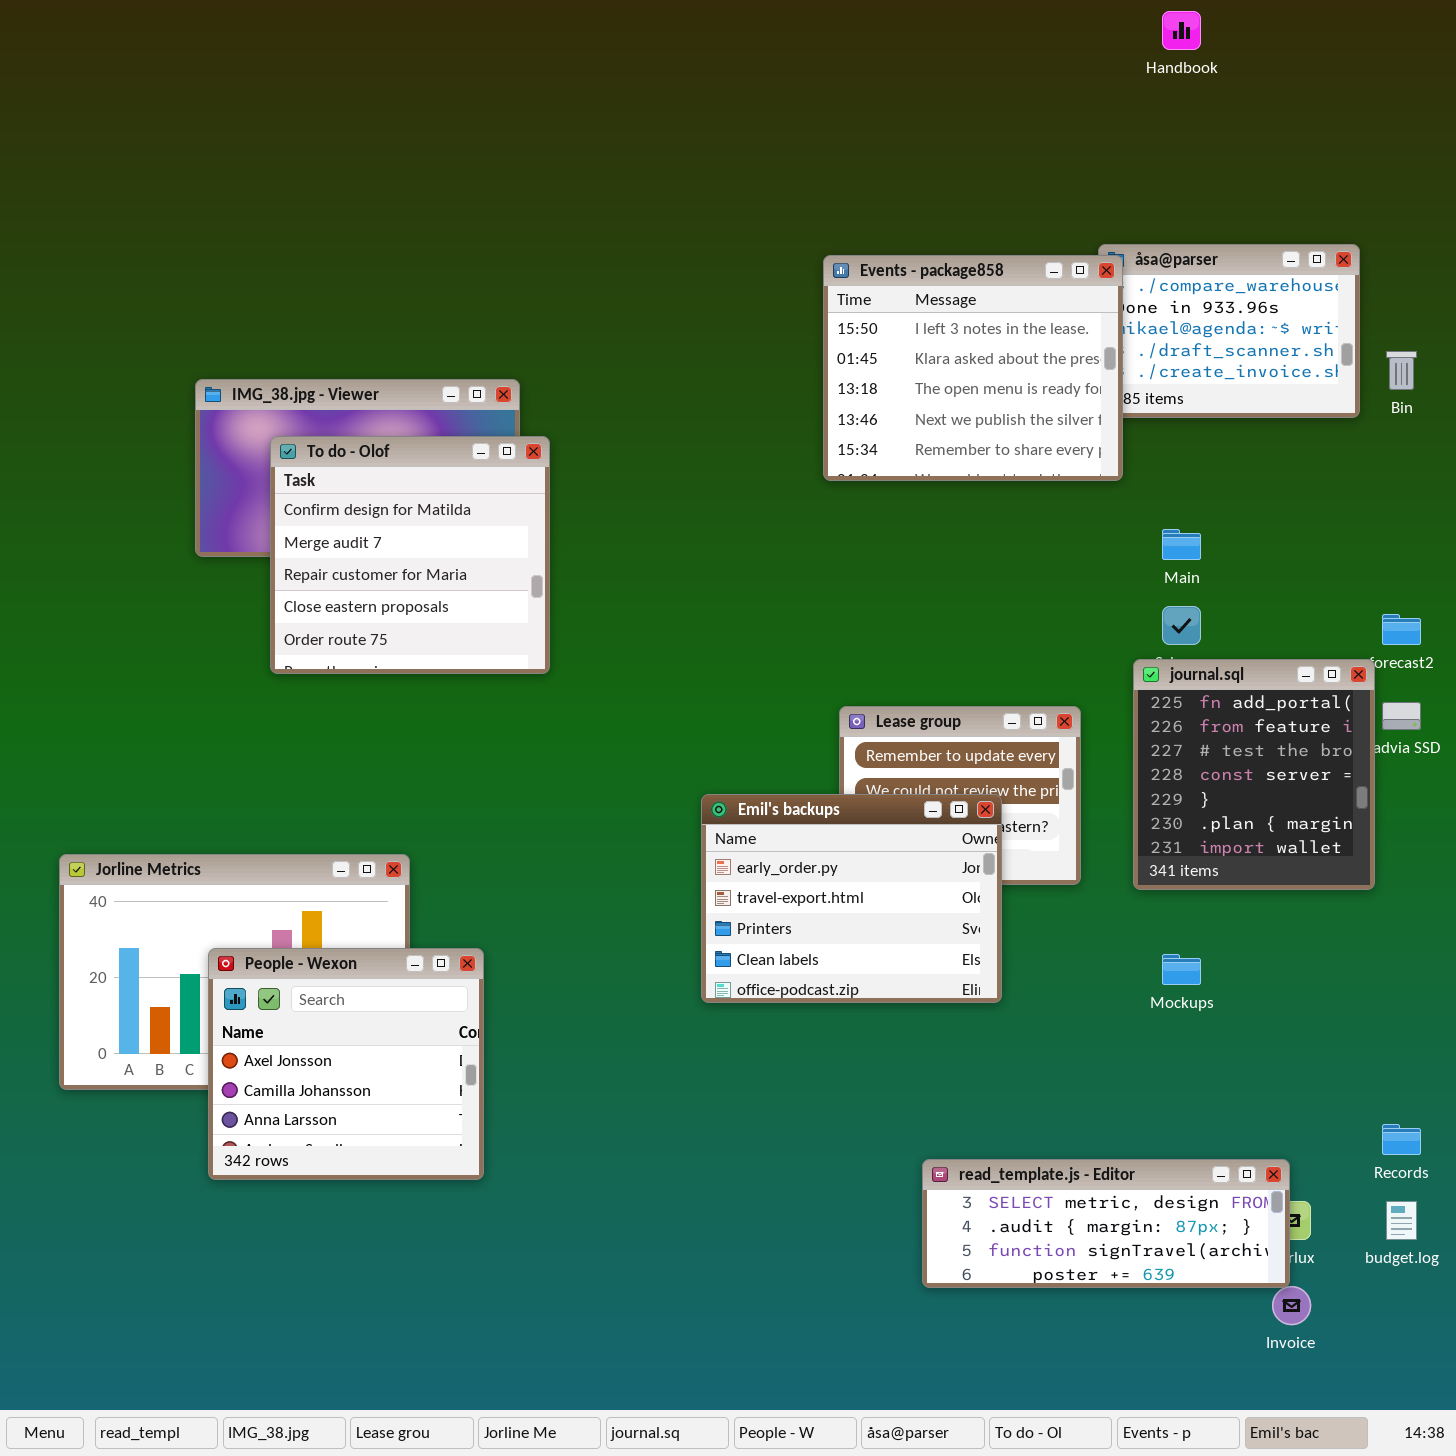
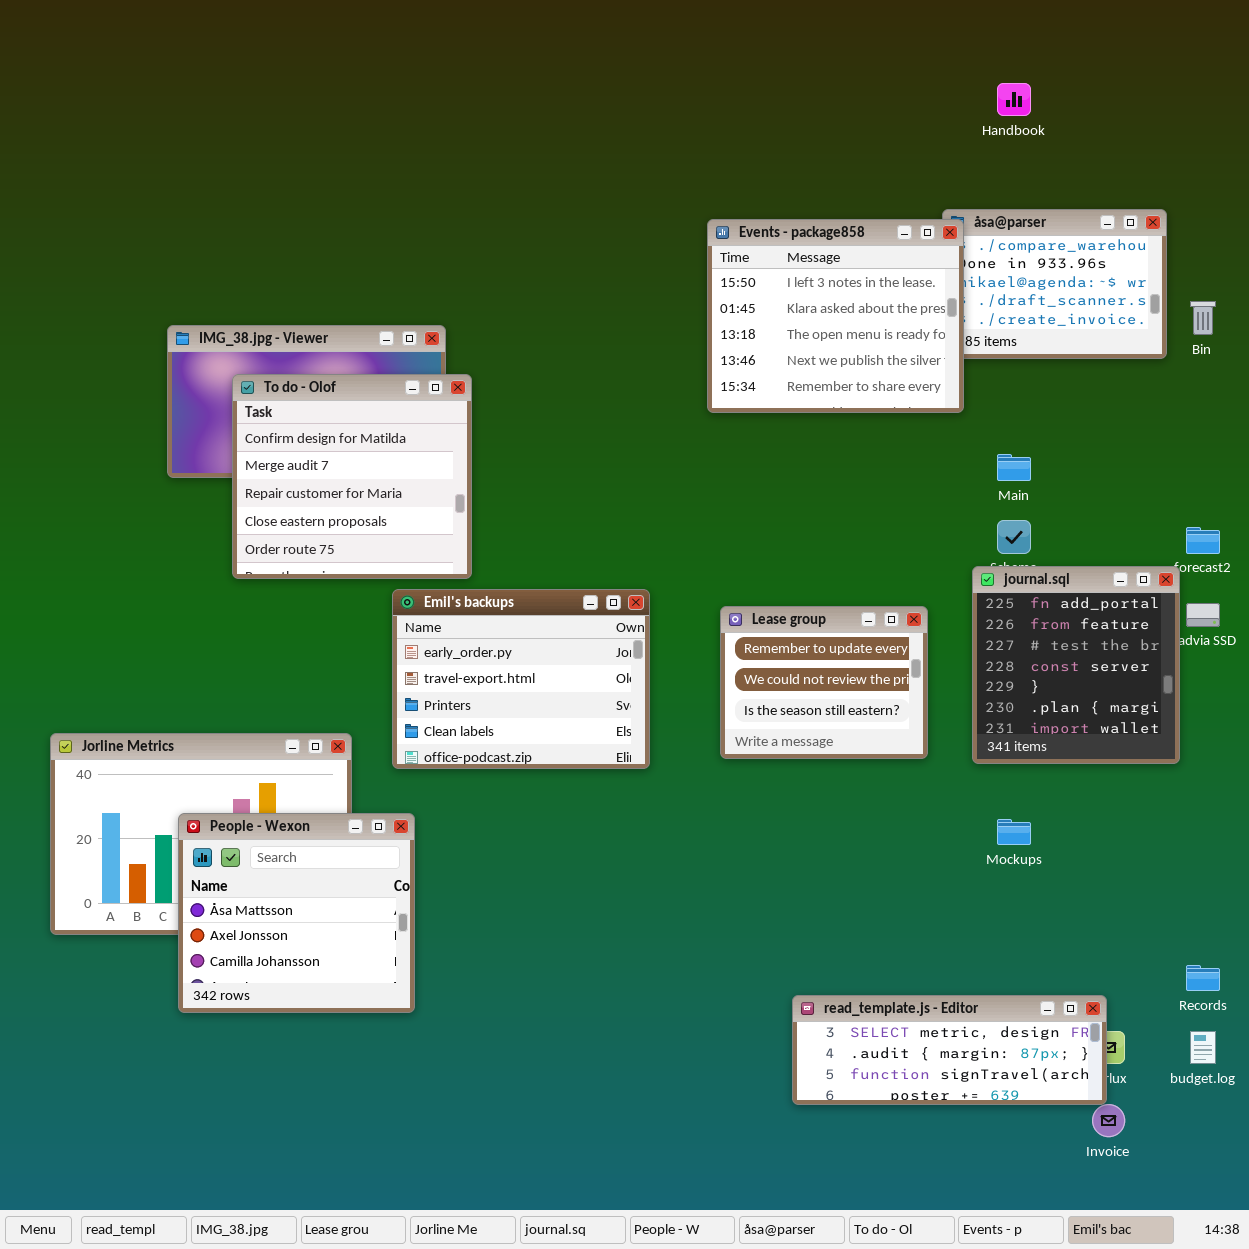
Handbook: [1162,11,1201,50] -> [997,83,1031,116], moved
Emil's backups: [701,794,1002,1003] -> [392,589,650,769], moved
People - Wexon: [208,948,484,1180] -> [178,813,415,1013], scrolled up 1 row

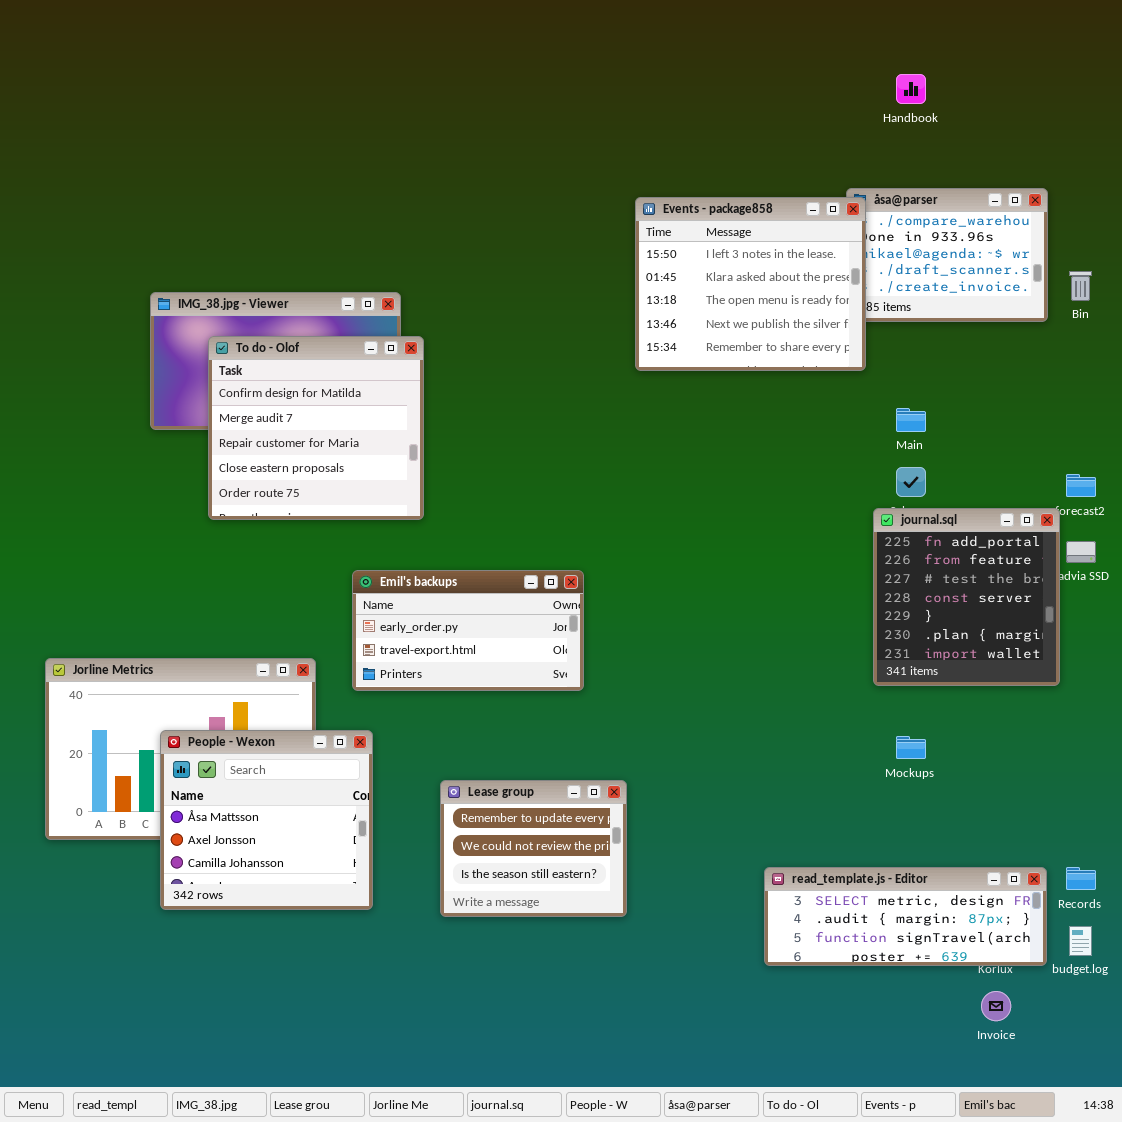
Emil's backups: [392,589,650,769] -> [352,570,584,691], resized
Lease group: [720,606,928,759] -> [440,780,627,917], moved
read_template.js - Editor: [792,995,1107,1105] -> [764,867,1047,966], moved

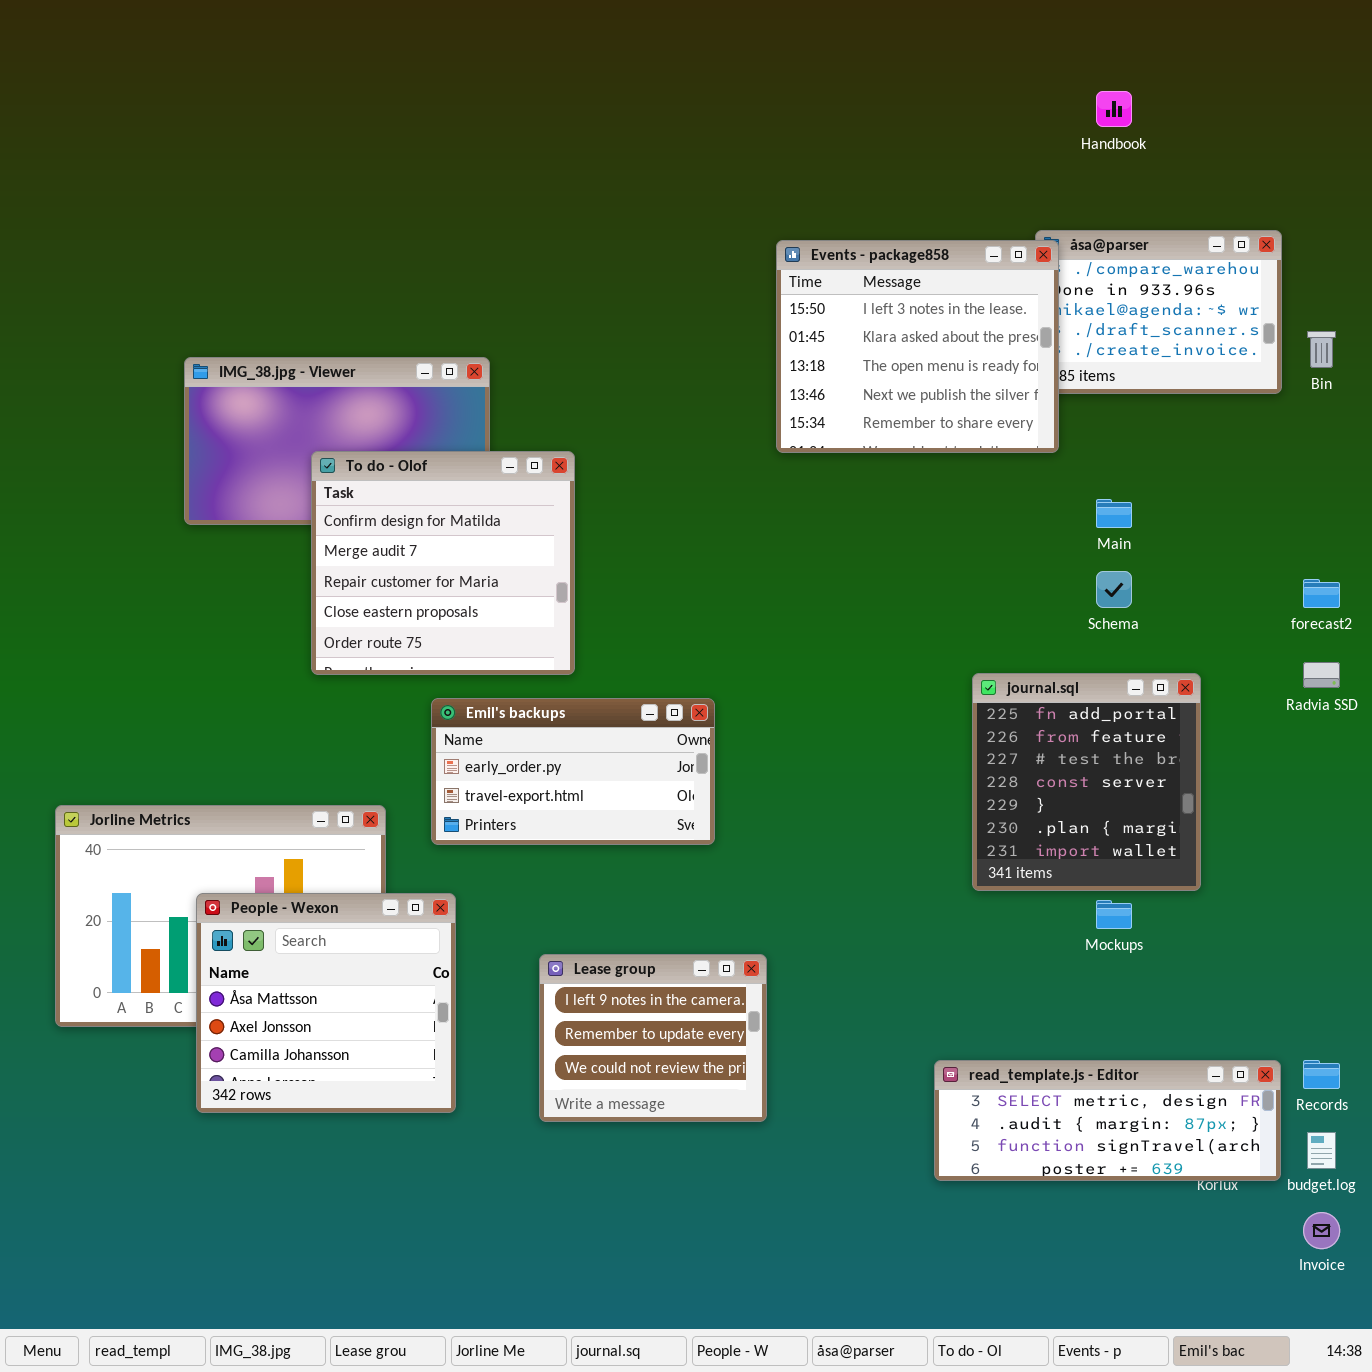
To do - Olof: [208,336,424,520] -> [311,451,575,675], moved
journal.sql: [873,508,1060,686] -> [972,673,1201,891], moved
Lease group: [440,780,627,917] -> [539,954,767,1122], scrolled up 1 row
Invoice: [981,991,1011,1021] -> [1303,1212,1340,1249], moved

